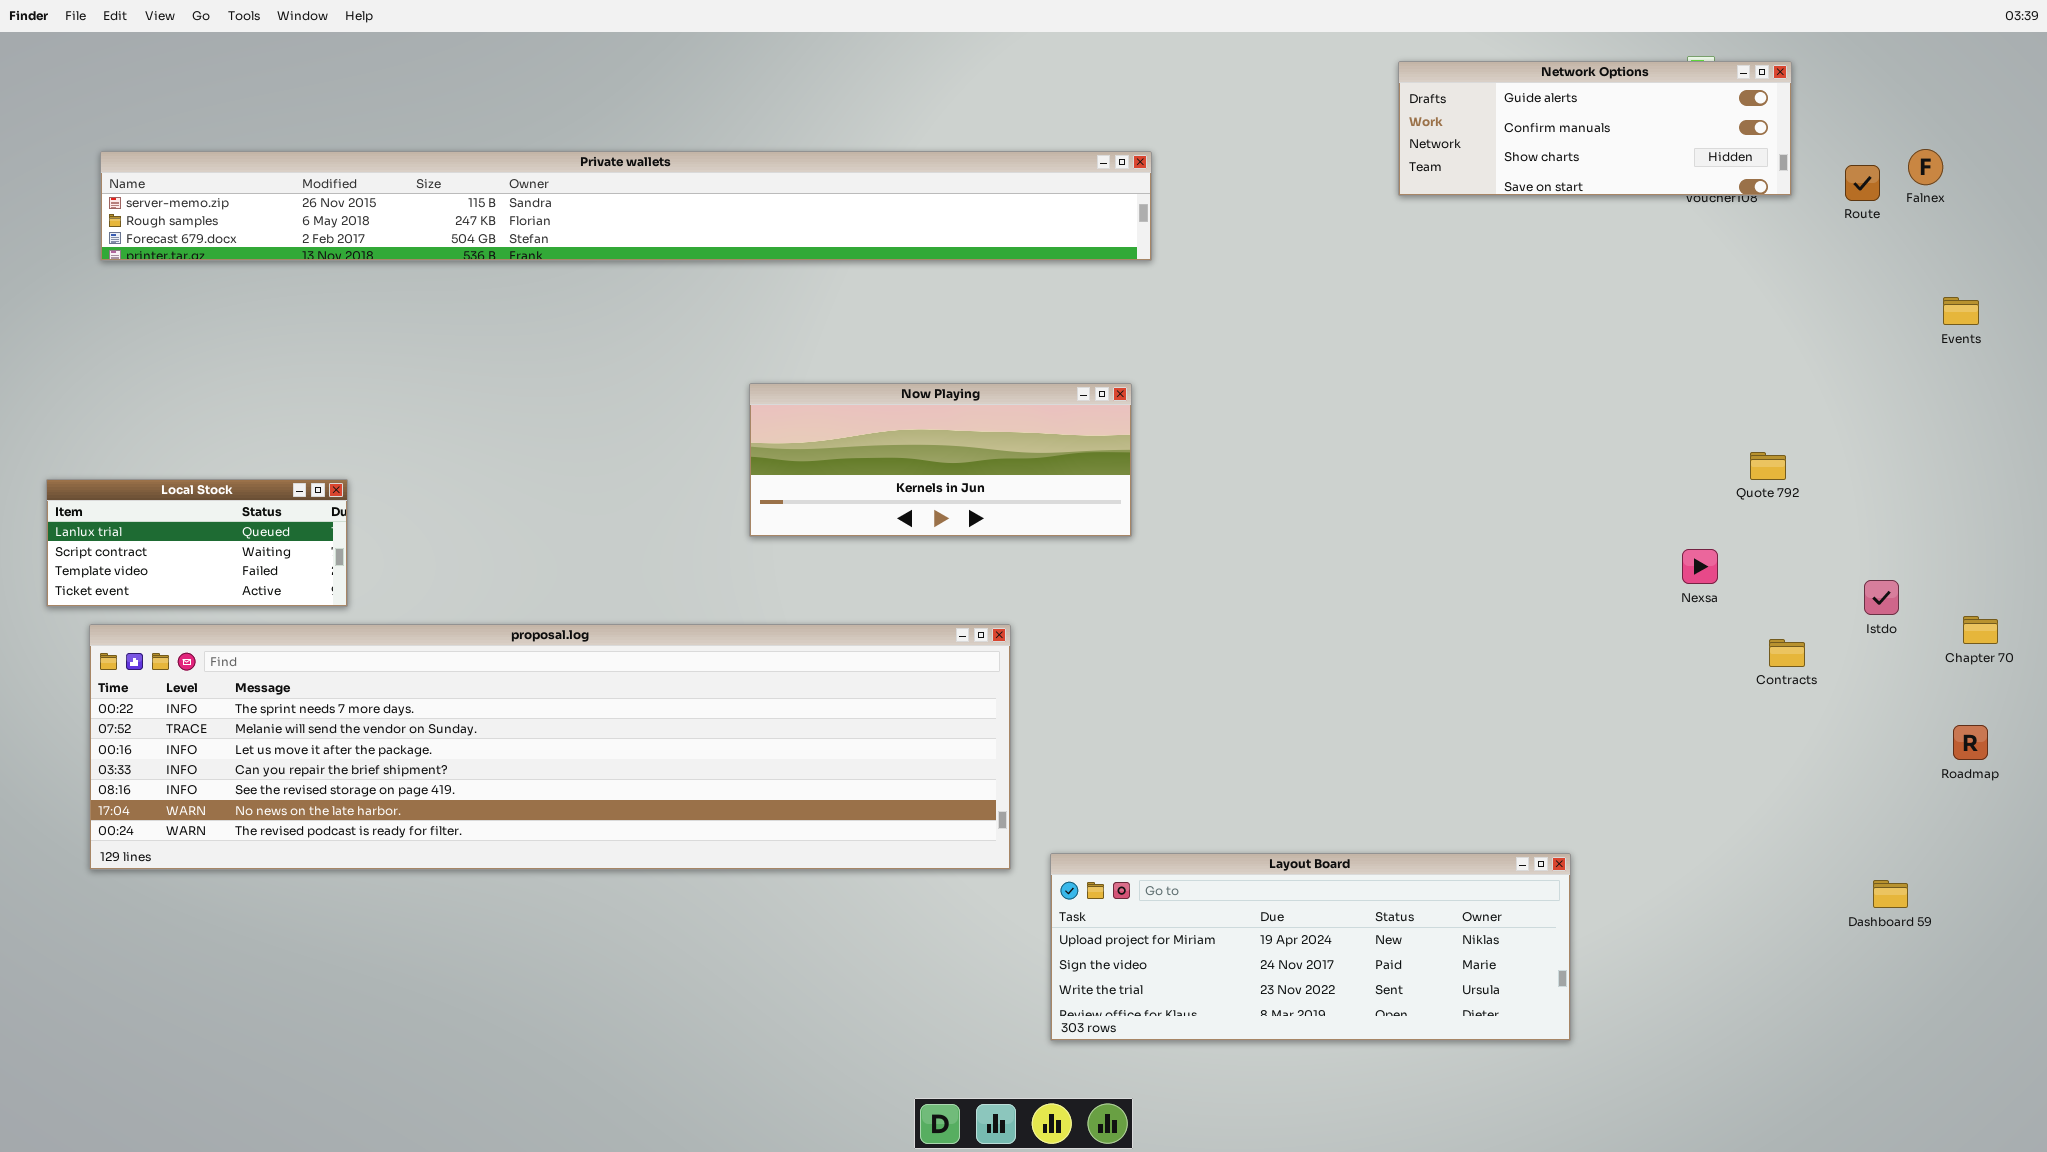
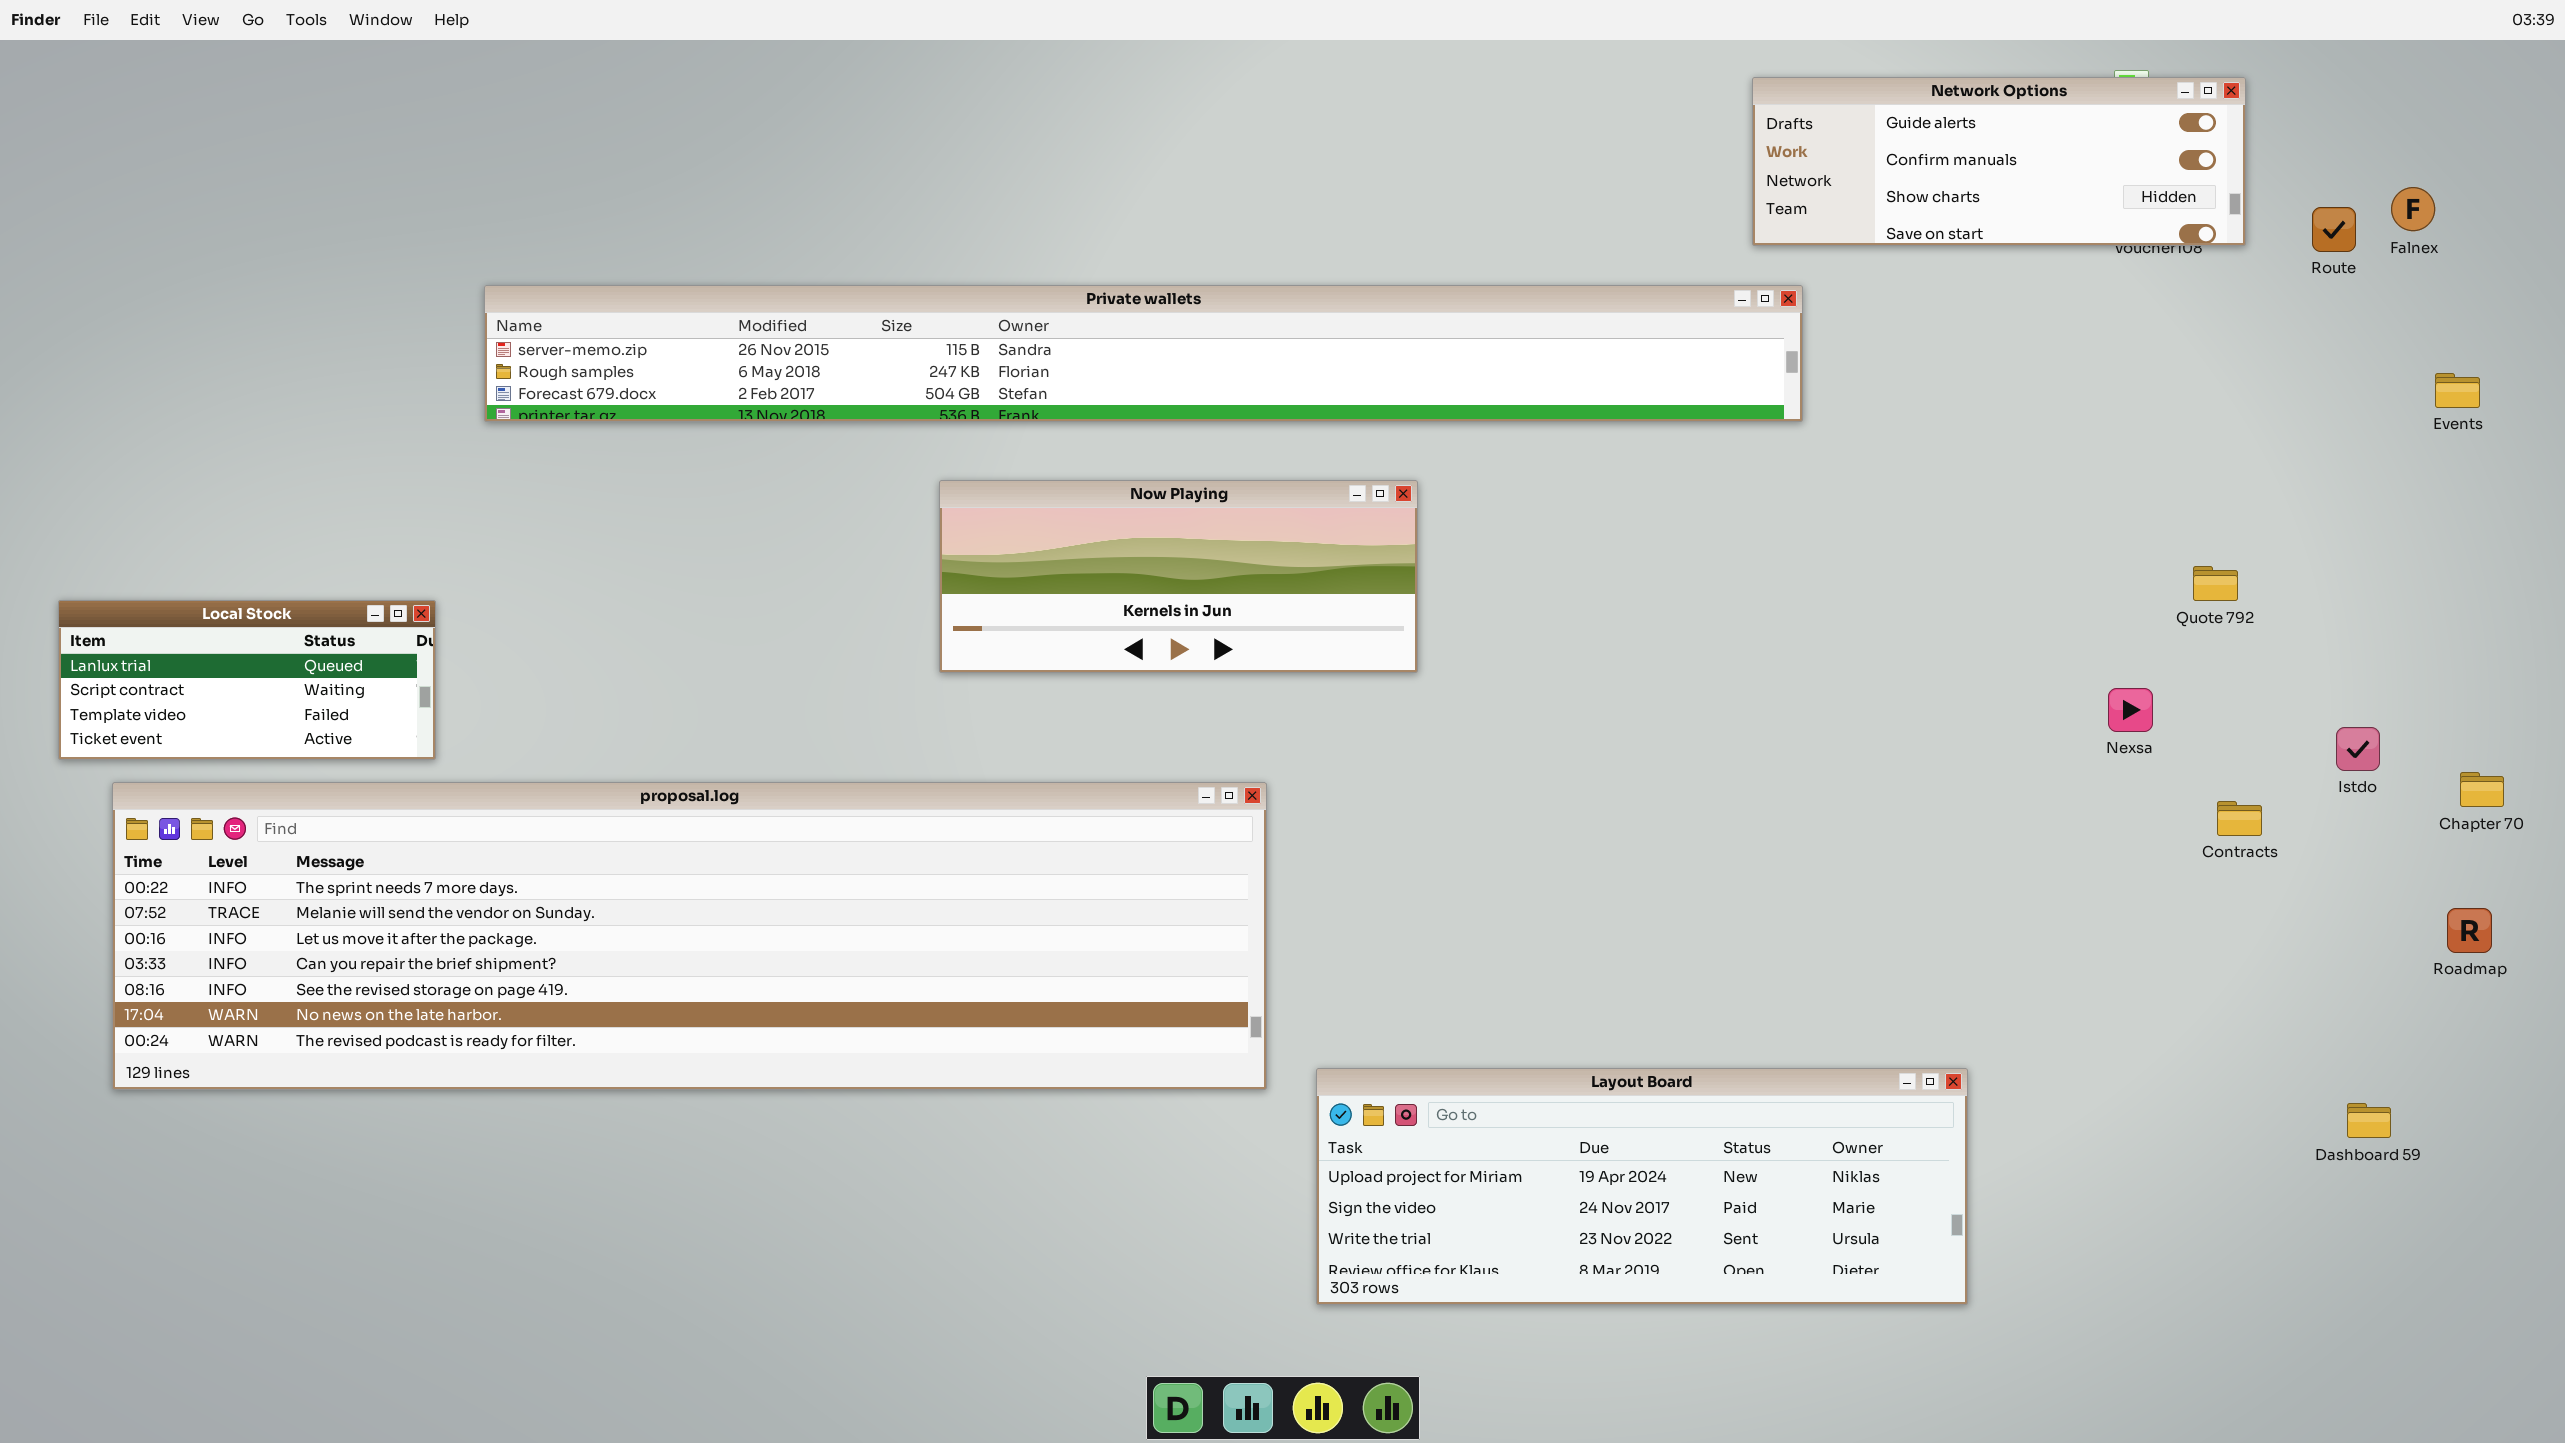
Private wallets: [100,151,1152,261] -> [484,285,1803,422], moved

